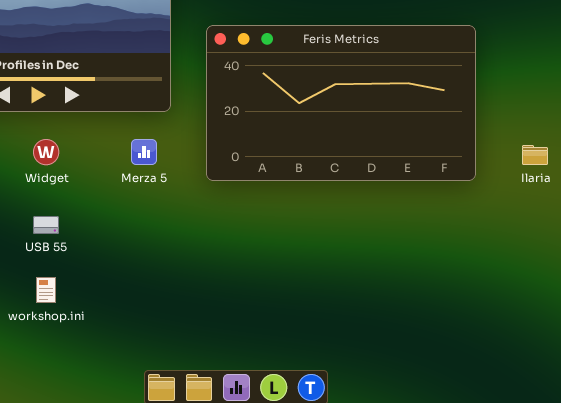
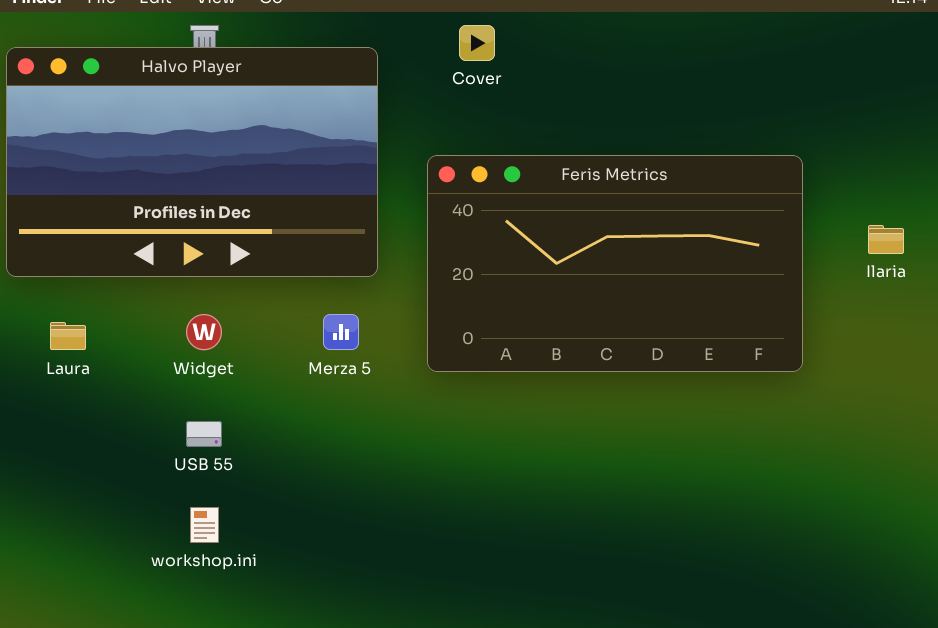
Ilaria: [522,145,548,165] -> [868,225,904,254], moved

